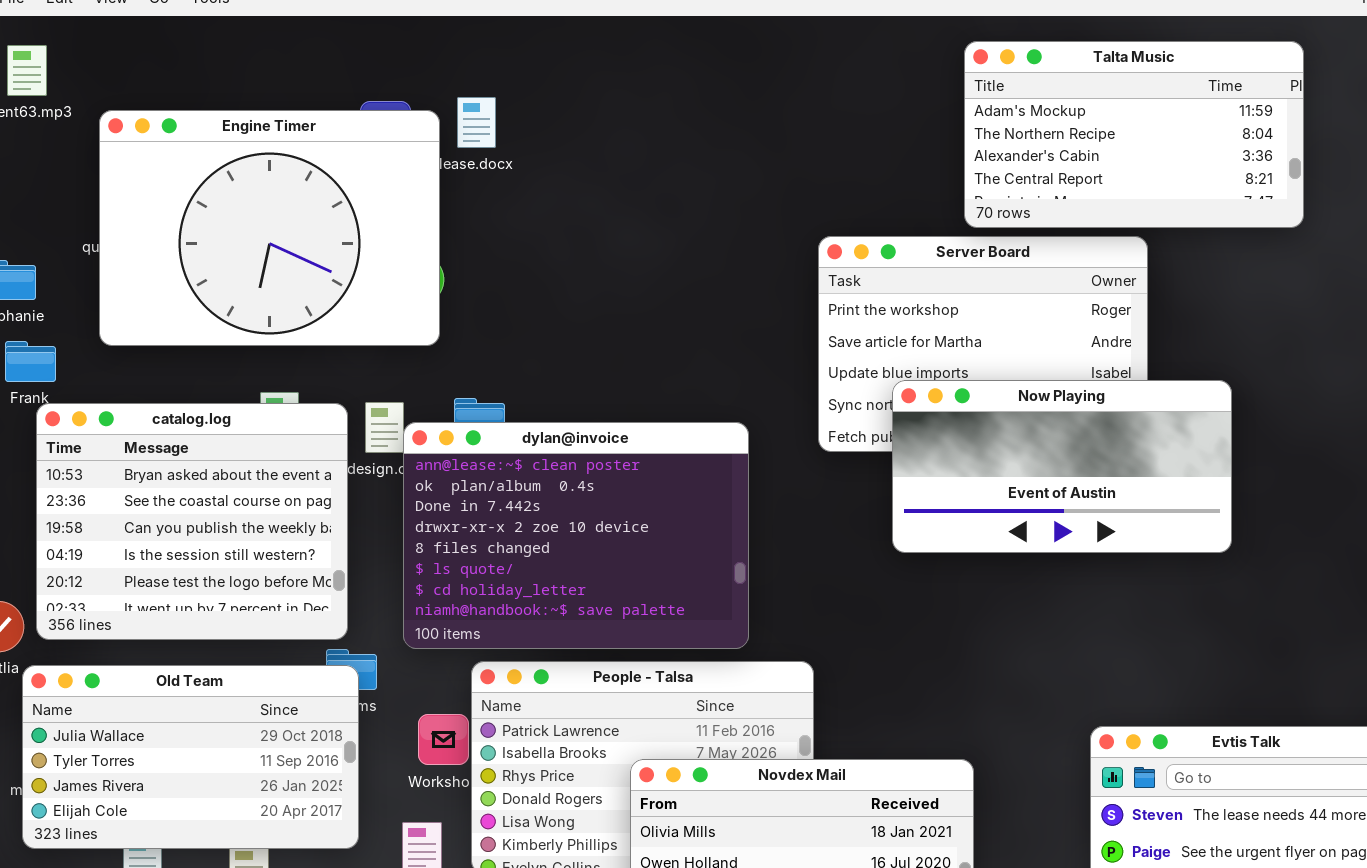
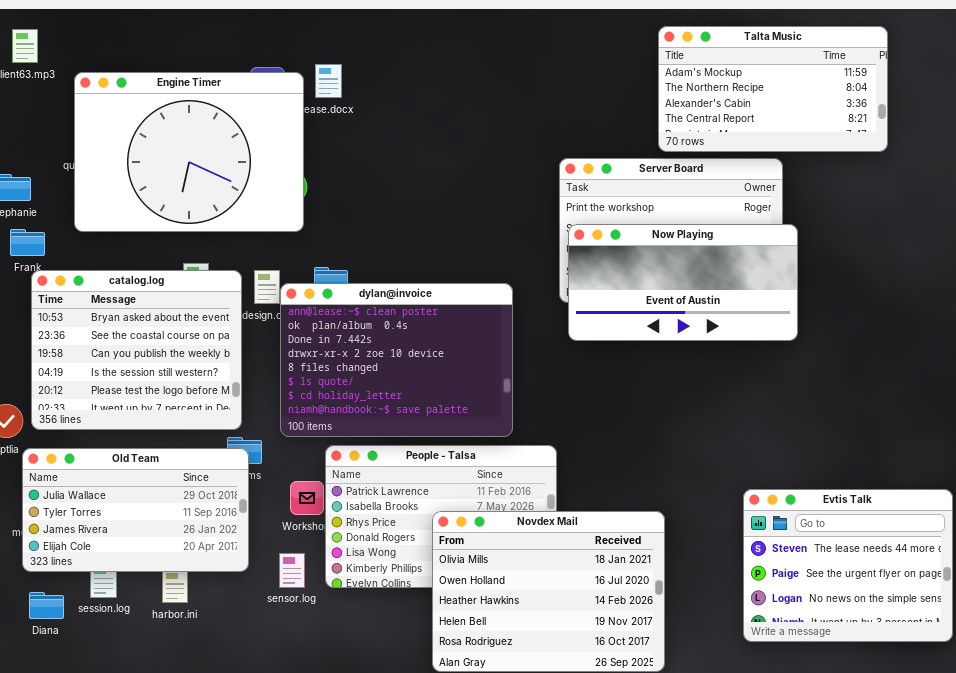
Now Playing: [892,380,1232,553] -> [568,224,798,341], moved

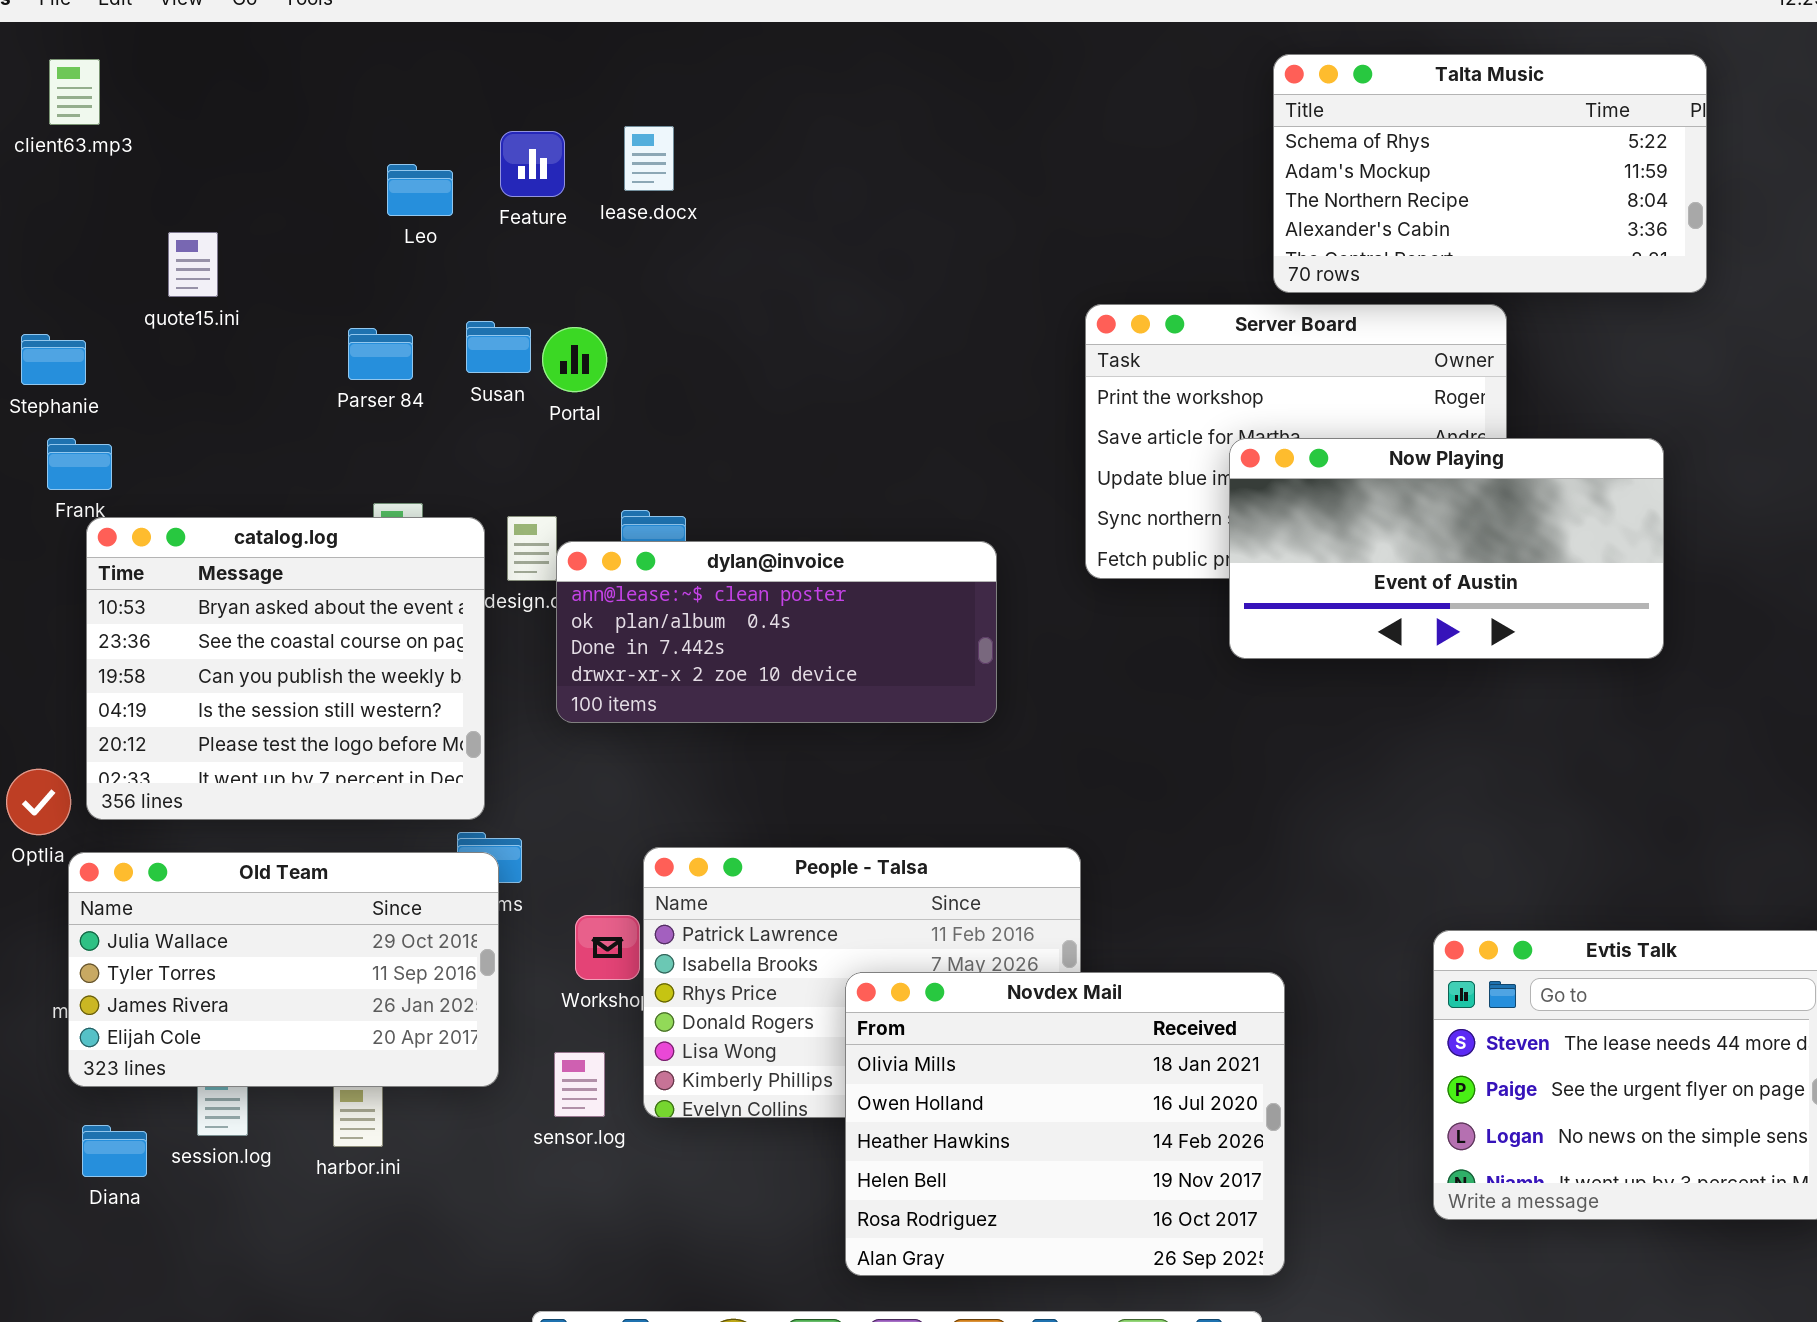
Talta Music: [658,26,888,152] -> [1273,54,1707,293], scrolled up 1 row
Engine Timer: [74,72,304,232] -> none, closed
Now Playing: [568,224,798,341] -> [1229,438,1664,659], moved
dylan@invoice: [280,283,513,437] -> [556,541,997,723], resized

